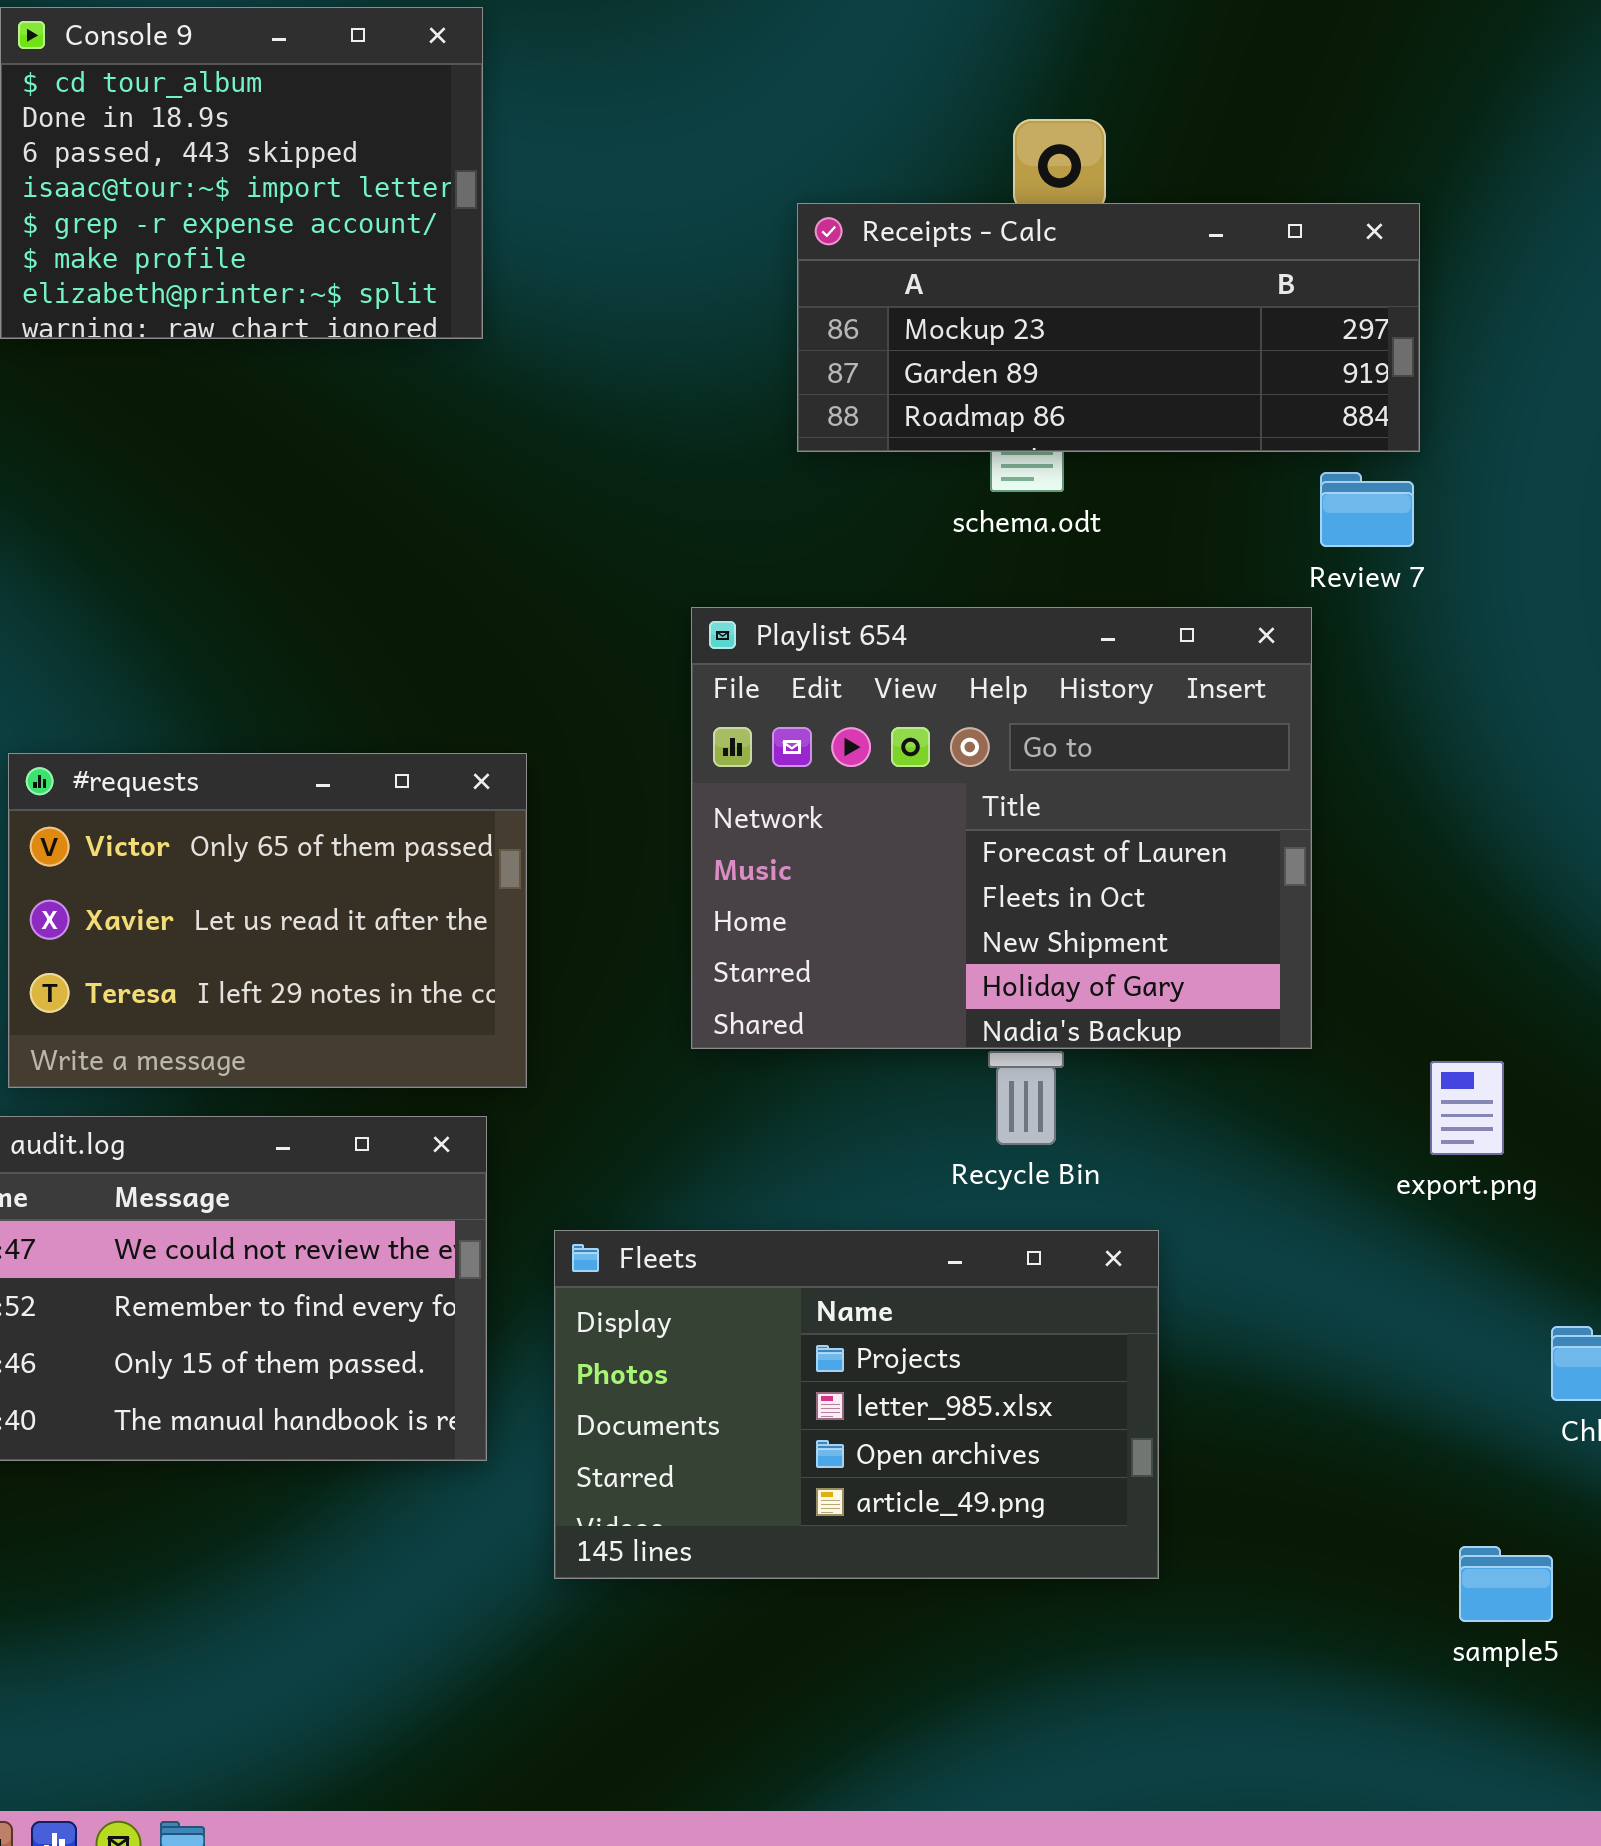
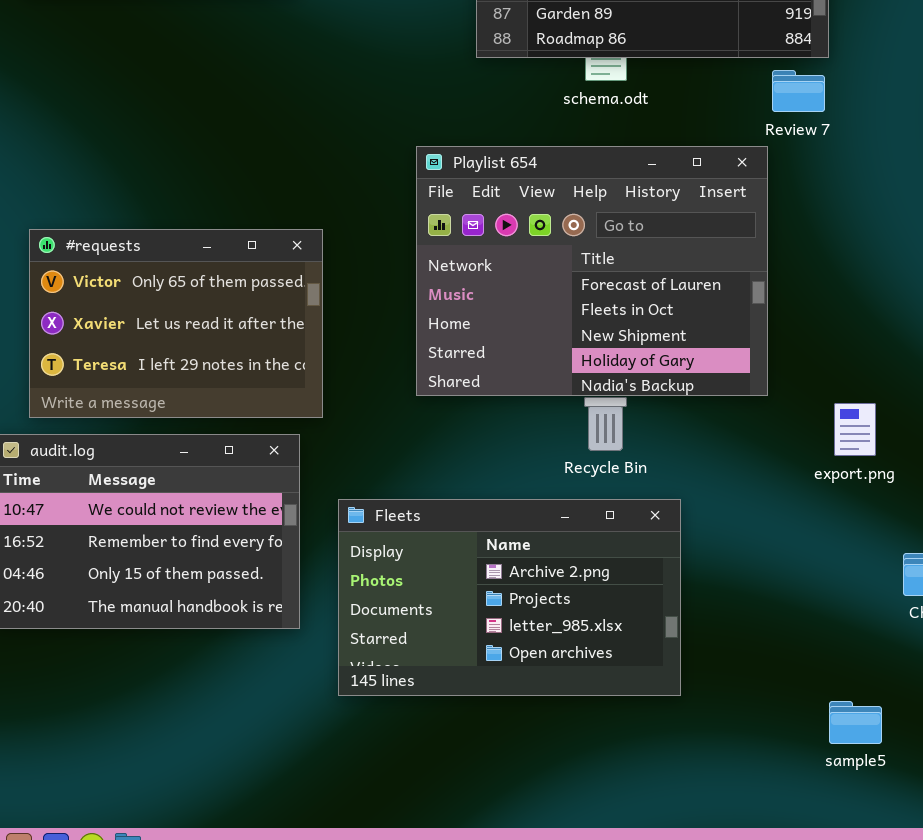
Fleets: [554,1230,1159,1579] -> [338,499,681,696], scrolled up 1 row
sample5: [1459,1546,1553,1622] -> [829,701,882,744], moved

